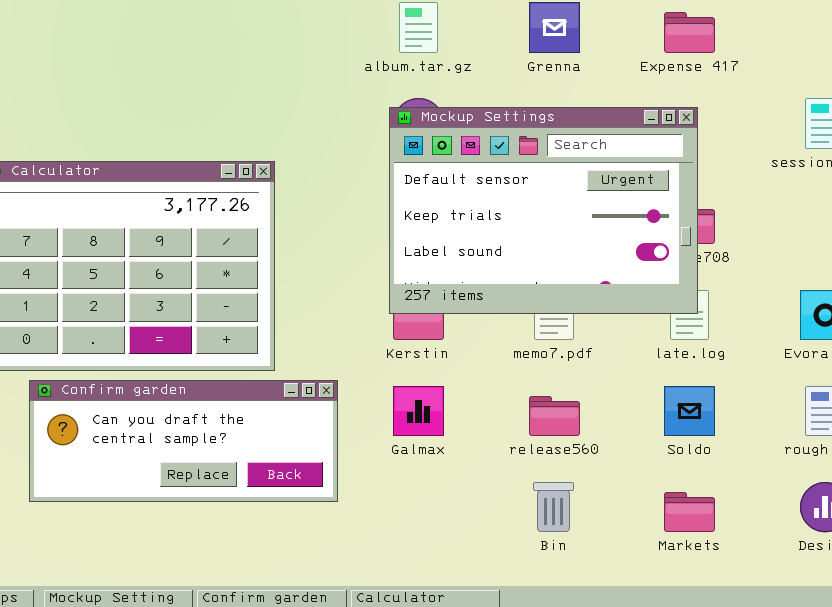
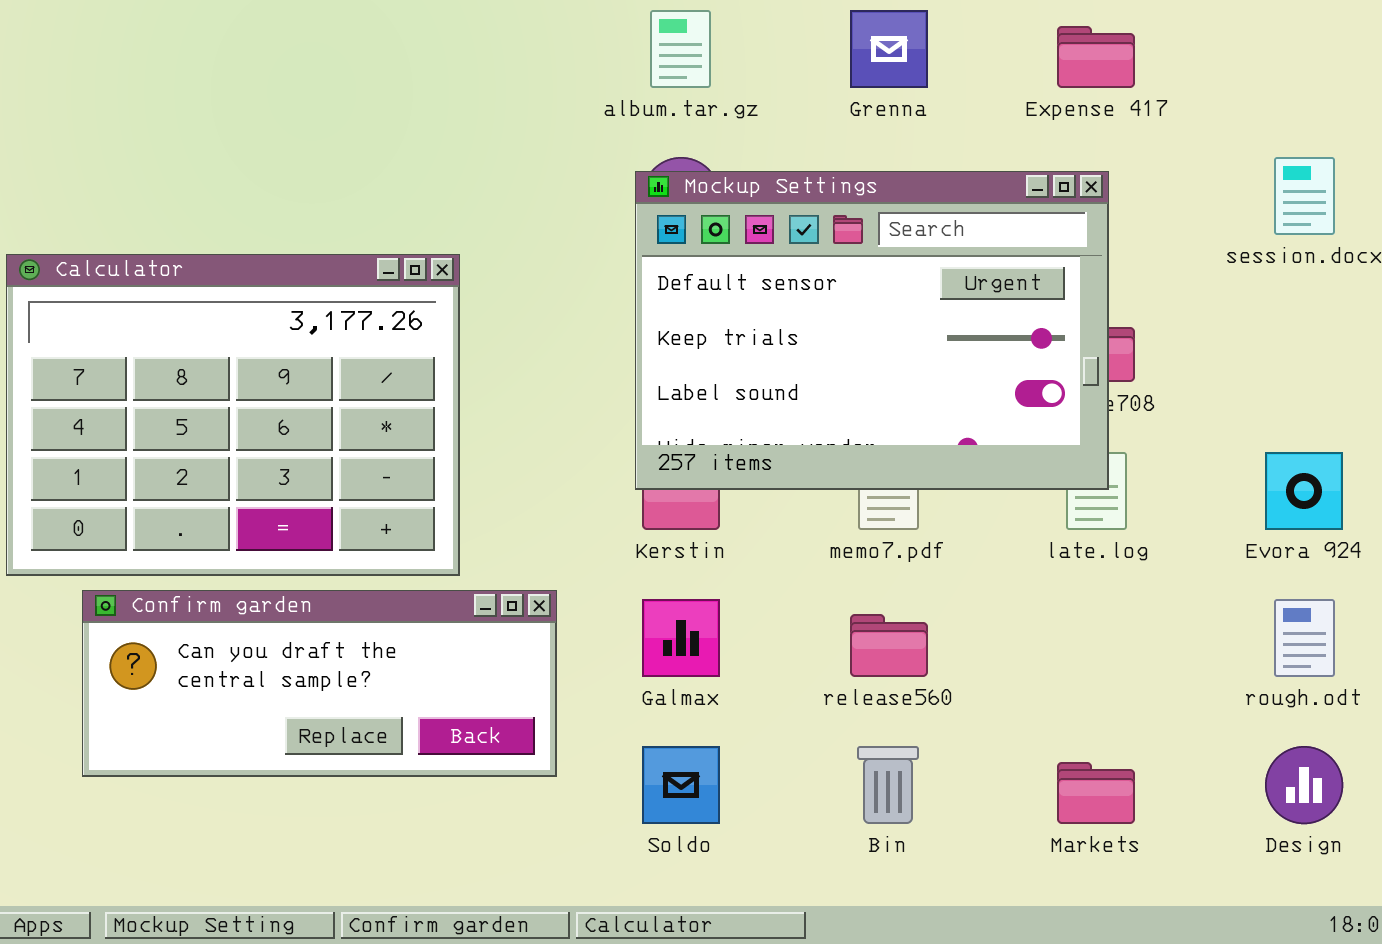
Soldo: [664,386,715,436] -> [642,746,720,824], moved

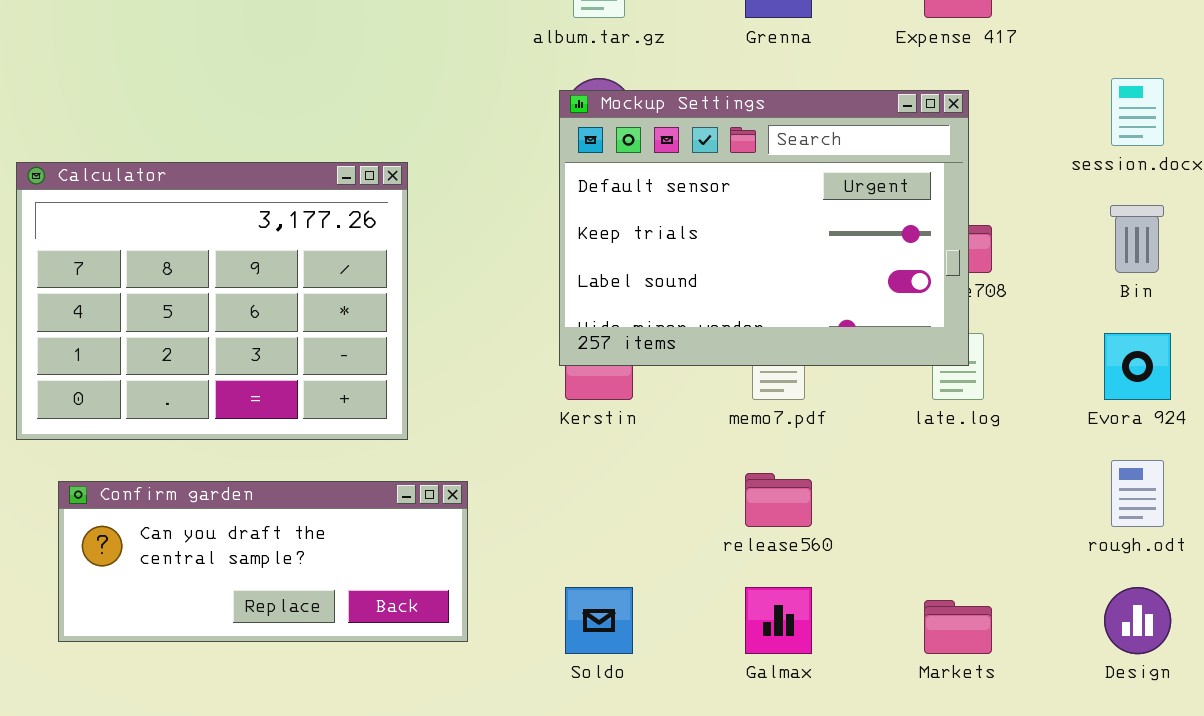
Confirm garden: [82,590,557,777] -> [58,481,468,642], moved
Galmax: [642,599,720,677] -> [745,587,812,654], moved
Bin: [857,746,919,824] -> [1110,205,1164,273], moved

